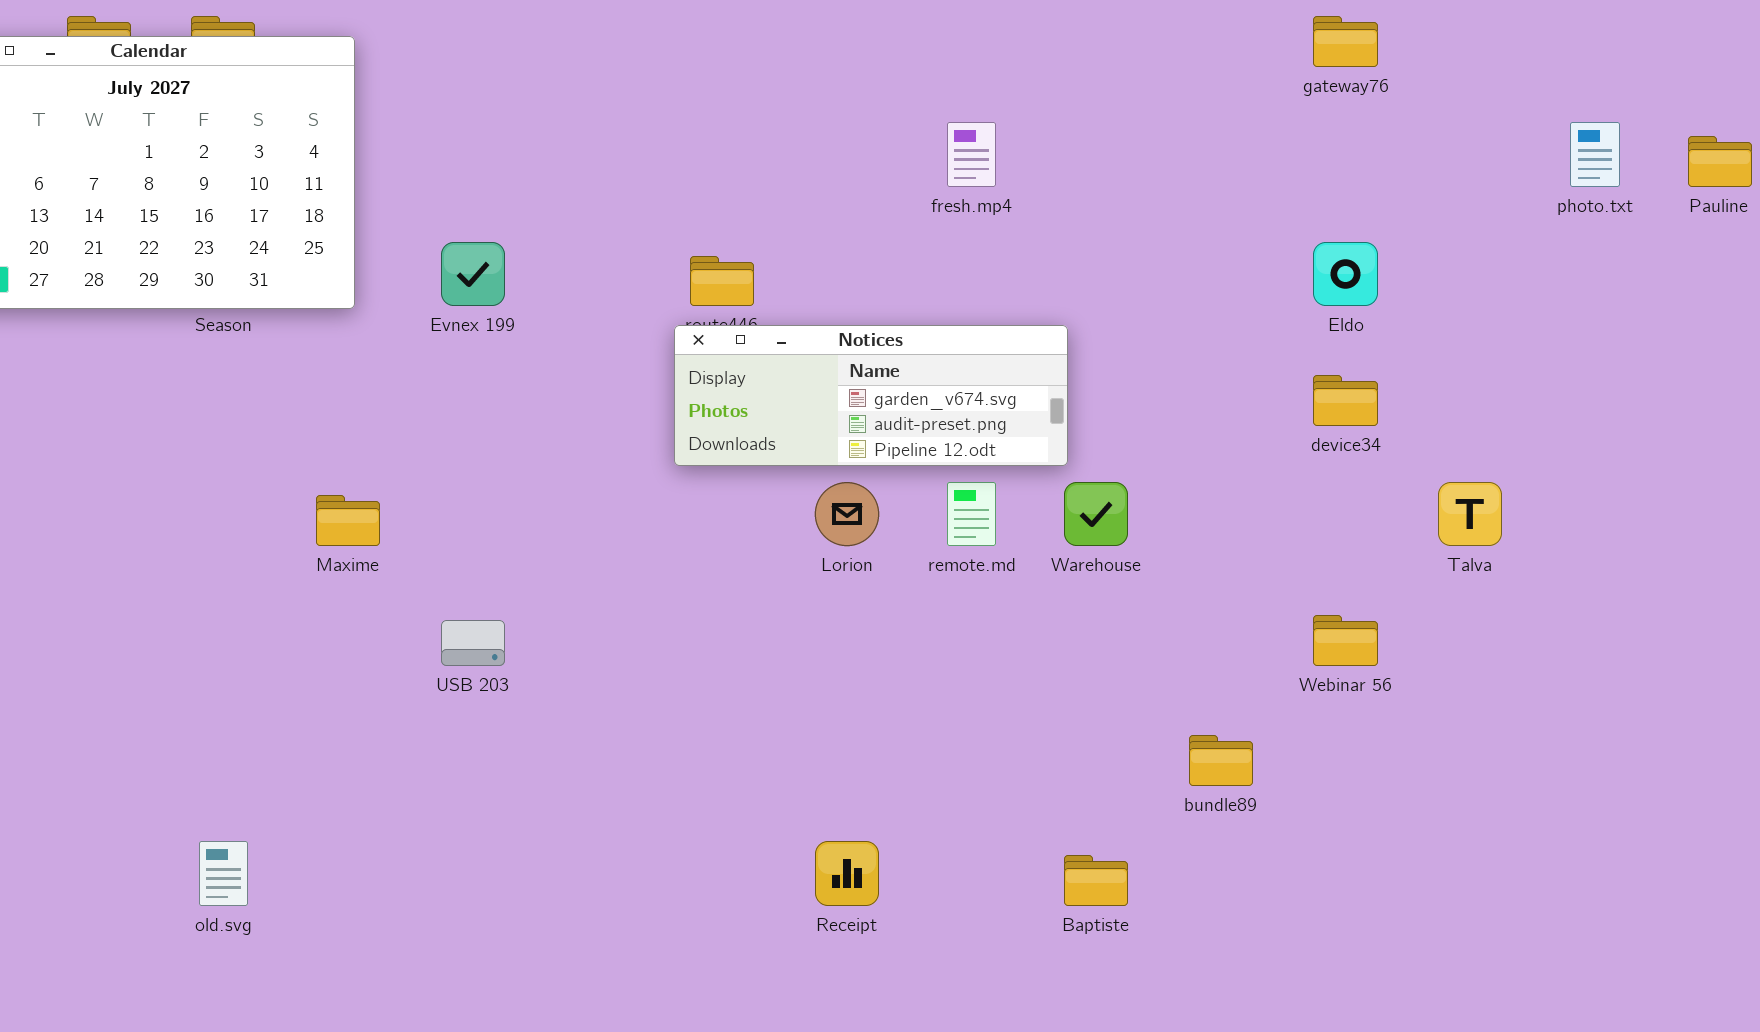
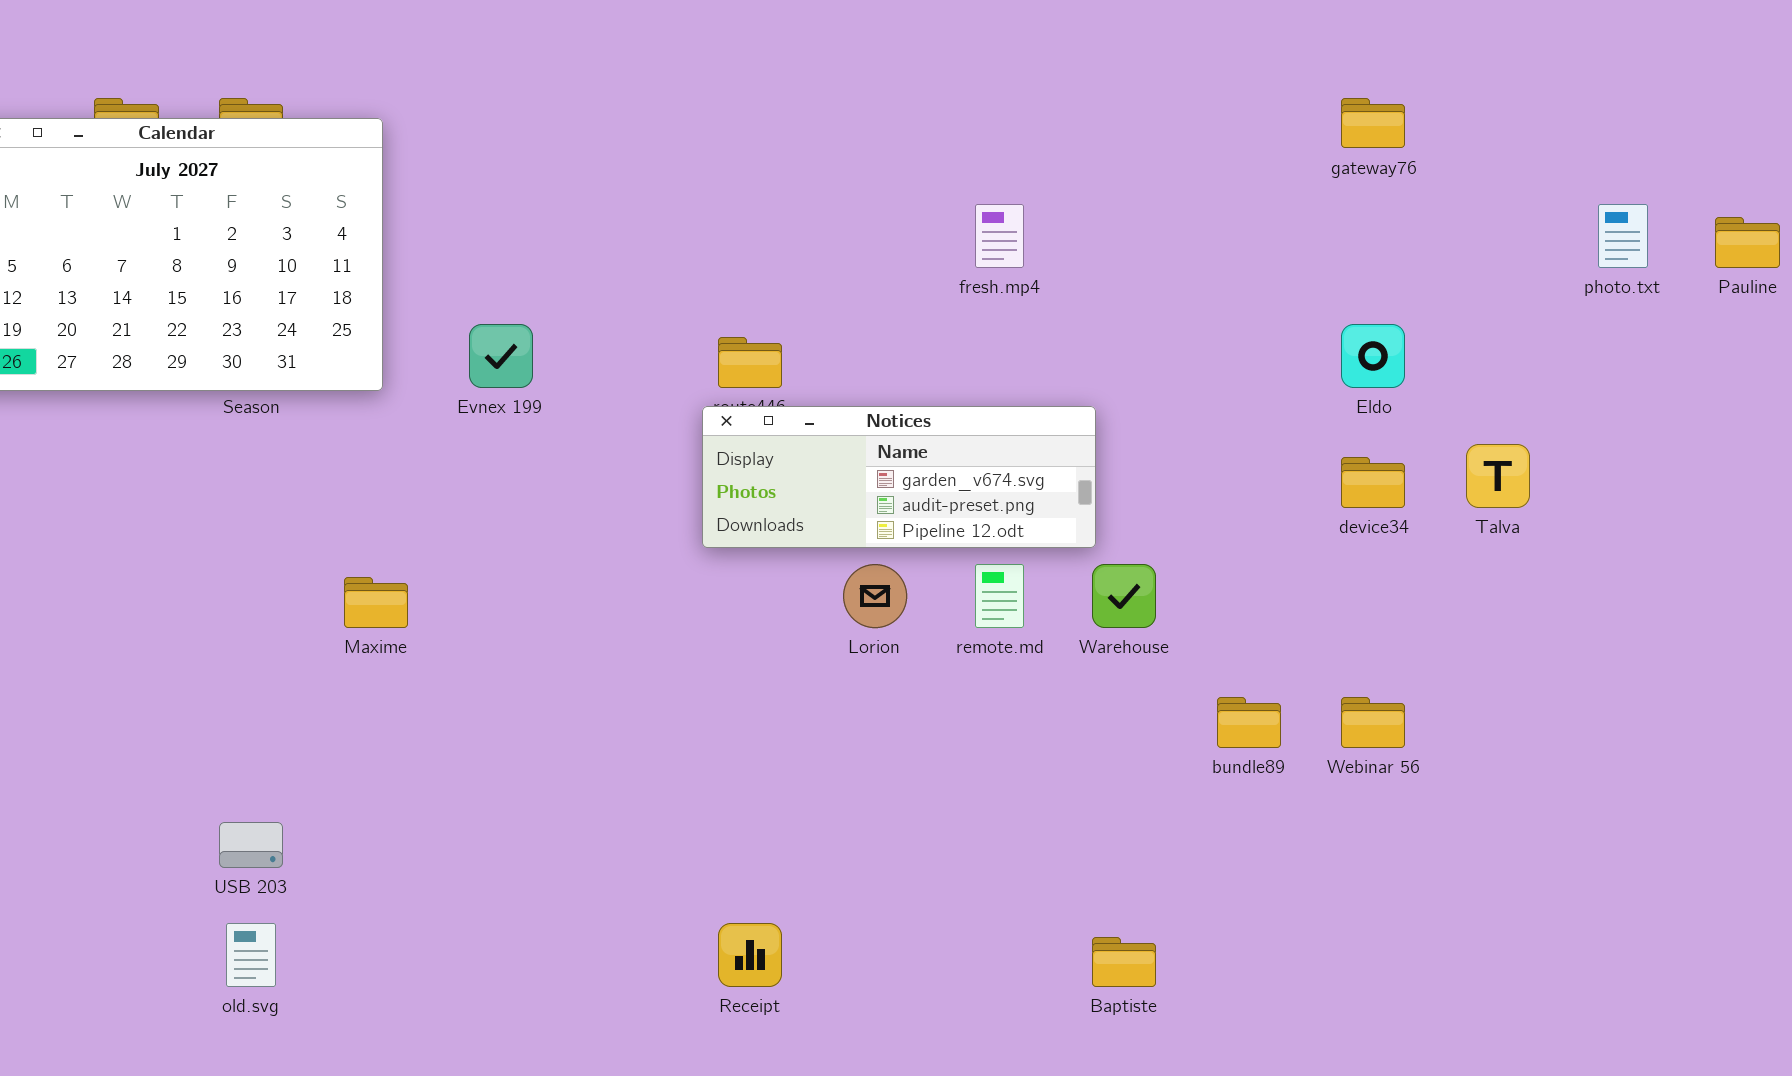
Talva: [1438,482,1502,546] -> [1466,444,1530,508], moved
USB 203: [441,620,505,666] -> [219,822,283,868], moved
bundle89: [1189,735,1253,786] -> [1217,697,1281,748], moved
Receipt: [815,841,879,906] -> [718,923,782,987], moved

